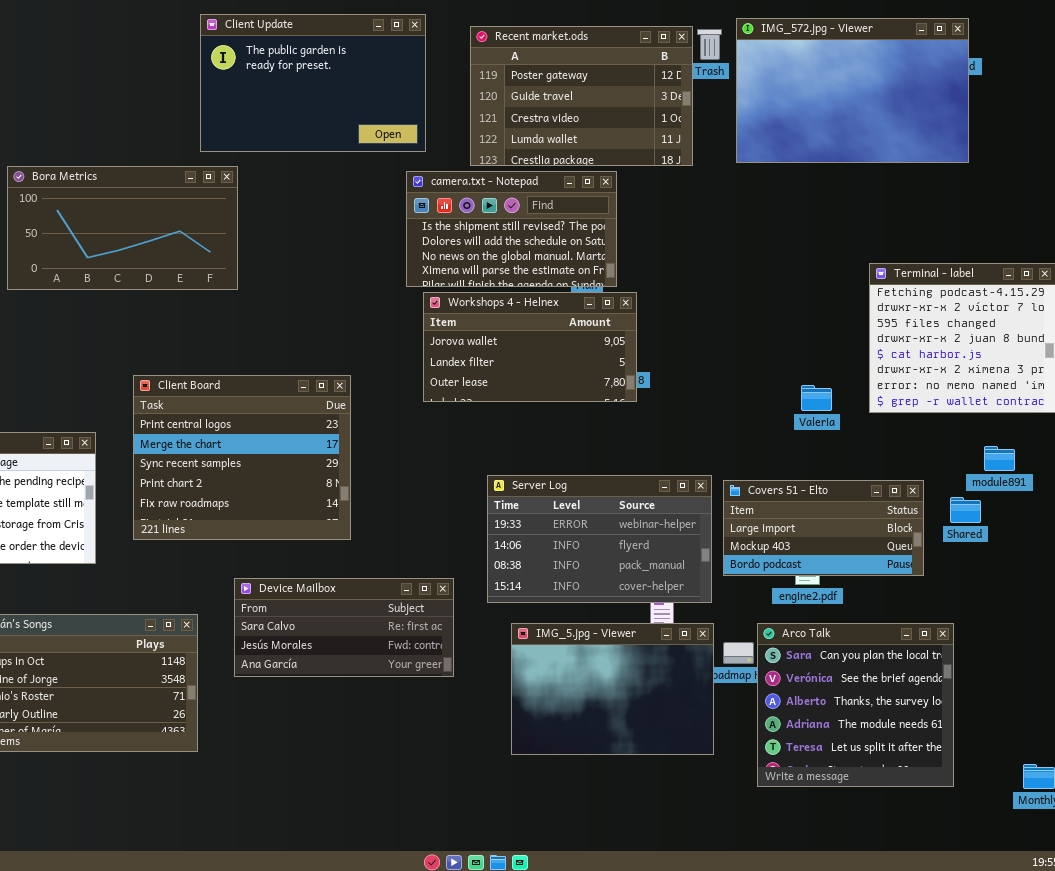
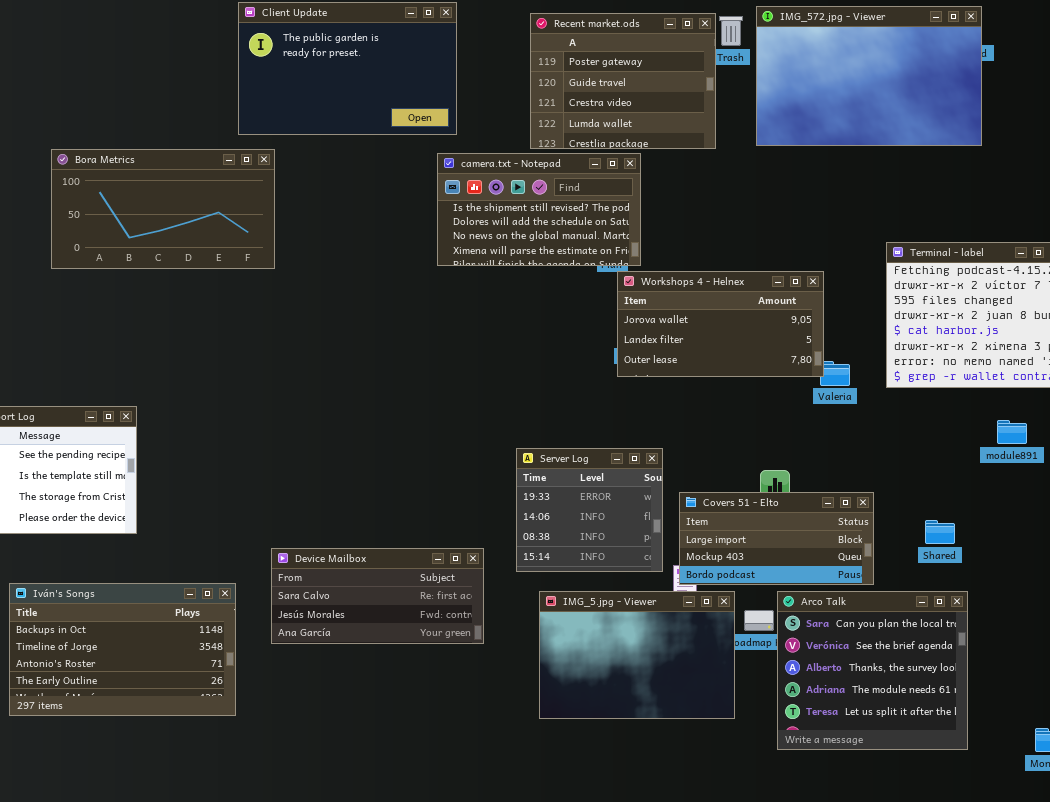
Recent market.ods: [470,26,693,166] -> [530,13,716,149], resized
Workshops 4 - Helnex: [423,292,637,402] -> [617,271,824,377], moved
Client Board: [133,375,351,540] -> none, closed
Server Log: [487,475,712,603] -> [516,448,663,572], resized
Covers 51 - Elto: [723,480,924,576] -> [679,492,874,585], moved
Shared: [950,497,981,523] -> [925,520,955,544], moved

